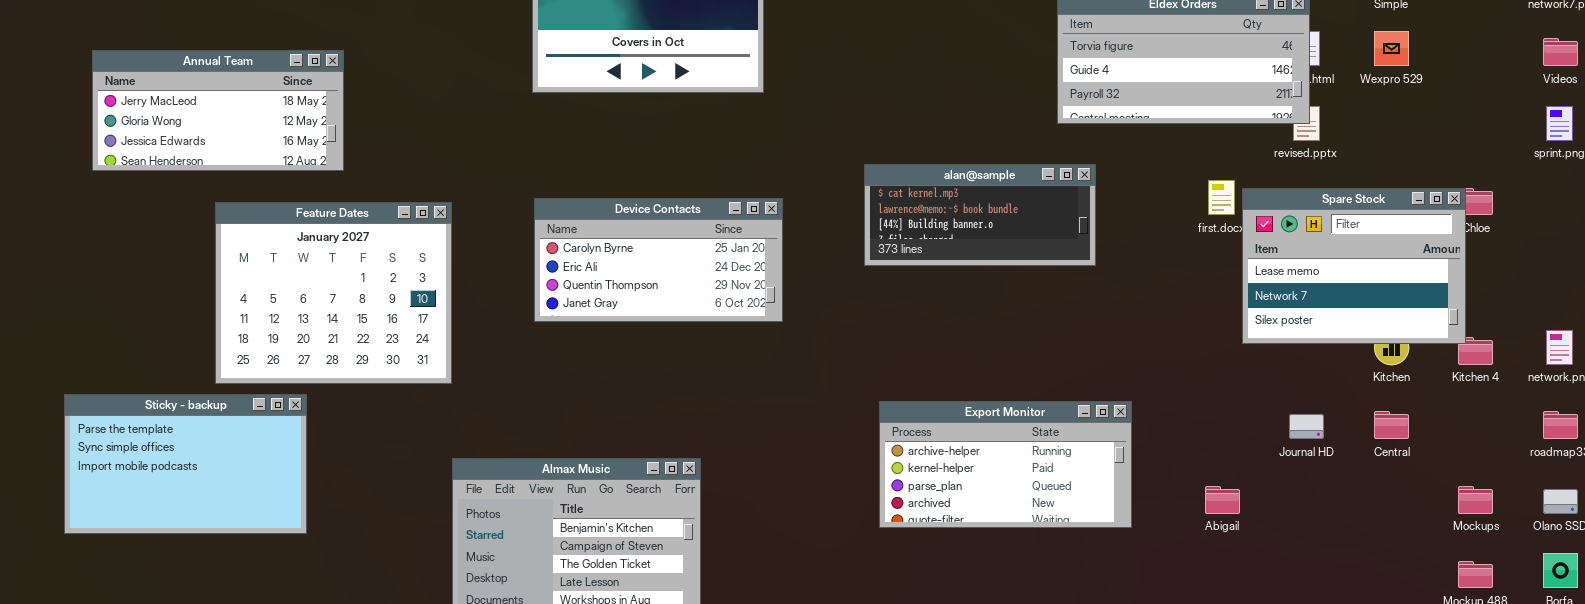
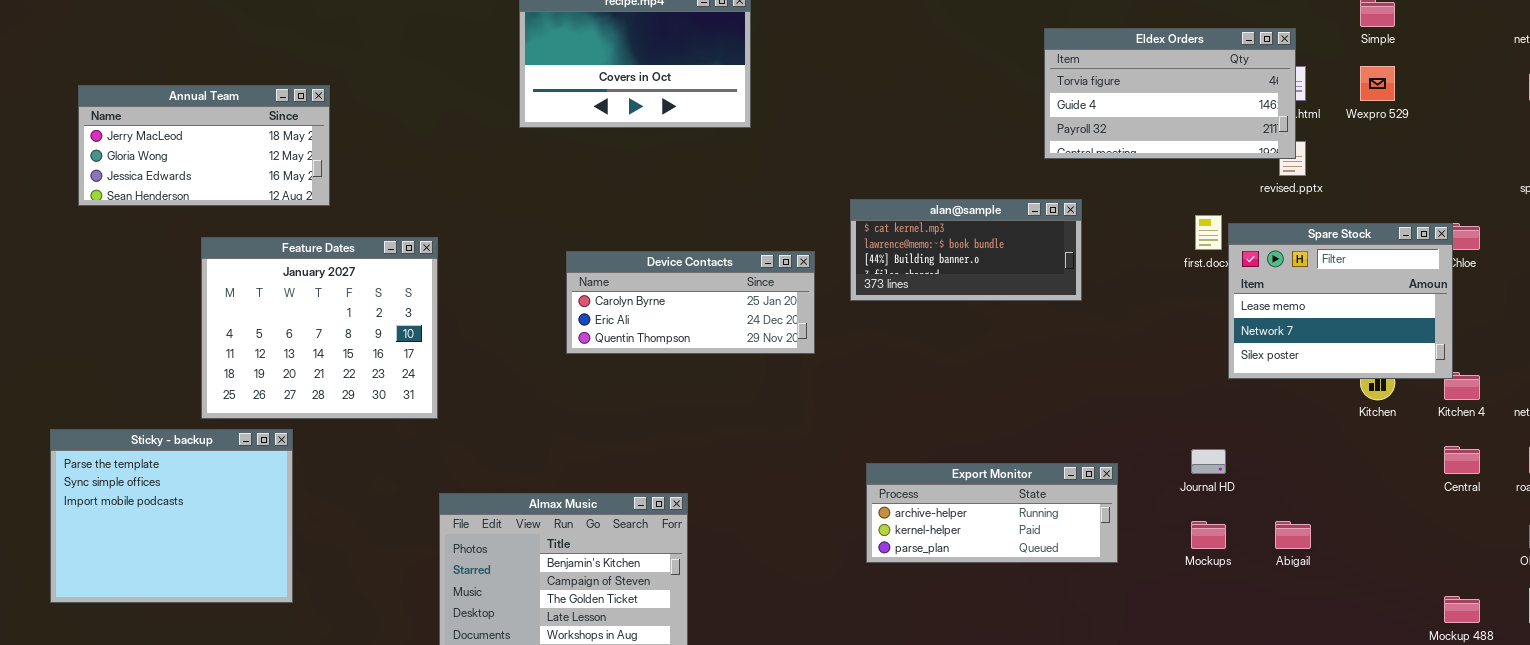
Device Contacts: [534,198,783,322] -> [566,251,815,354], moved, resized
Sticky - backup: [64,394,307,534] -> [50,429,293,603], resized
Export Monitor: [879,401,1132,528] -> [866,463,1118,563], resized
Central: [1374,411,1409,439] -> [1444,446,1480,474], moved
Journal HD: [1289,414,1324,439] -> [1191,449,1226,474], moved
Abigail: [1205,486,1240,514] -> [1275,521,1311,549], moved
Mockups: [1458,486,1493,514] -> [1191,521,1226,549], moved

